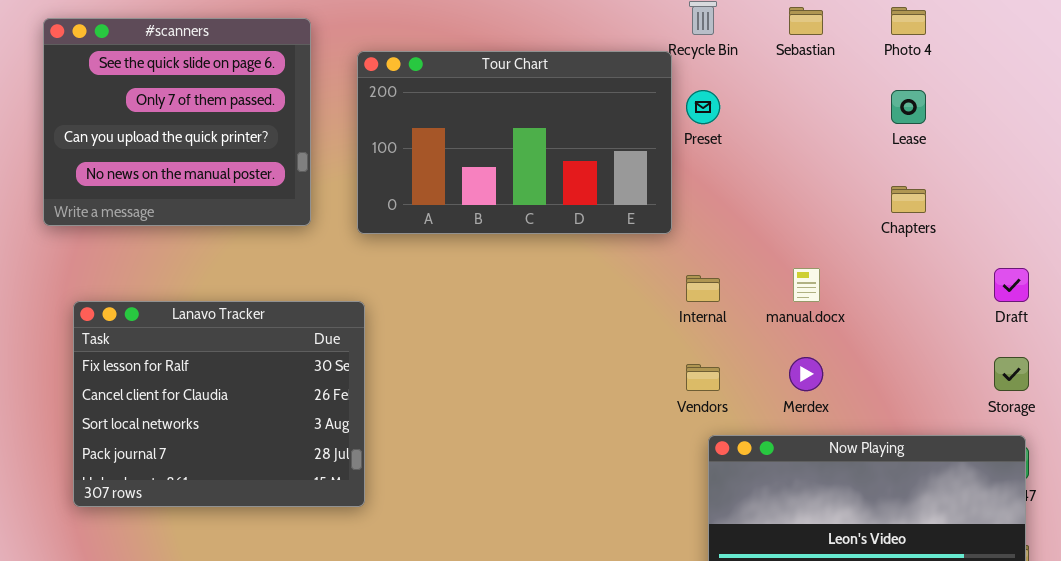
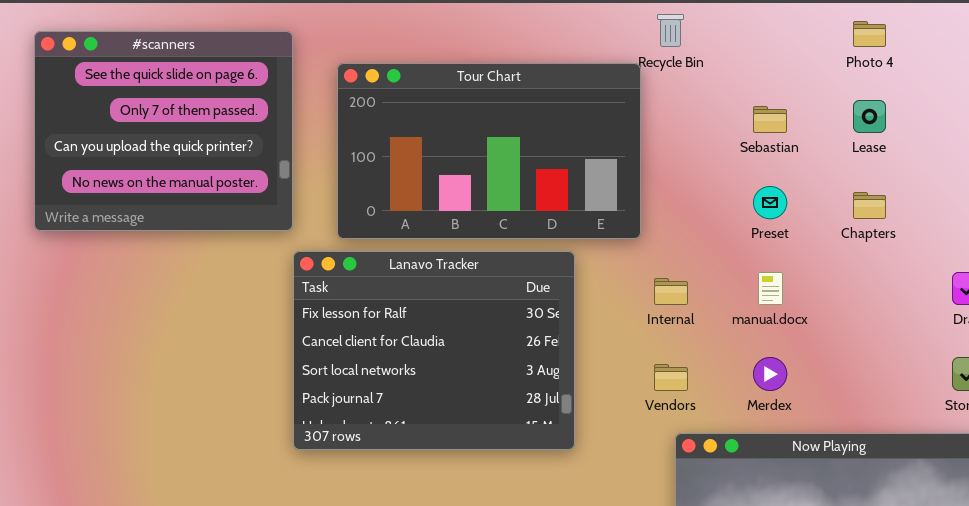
Sebastian: [789,7,823,35] -> [753,106,787,133], moved
Preset: [686,90,720,124] -> [753,186,787,219], moved
Lanavo Tracker: [73,301,365,507] -> [293,251,575,450], moved

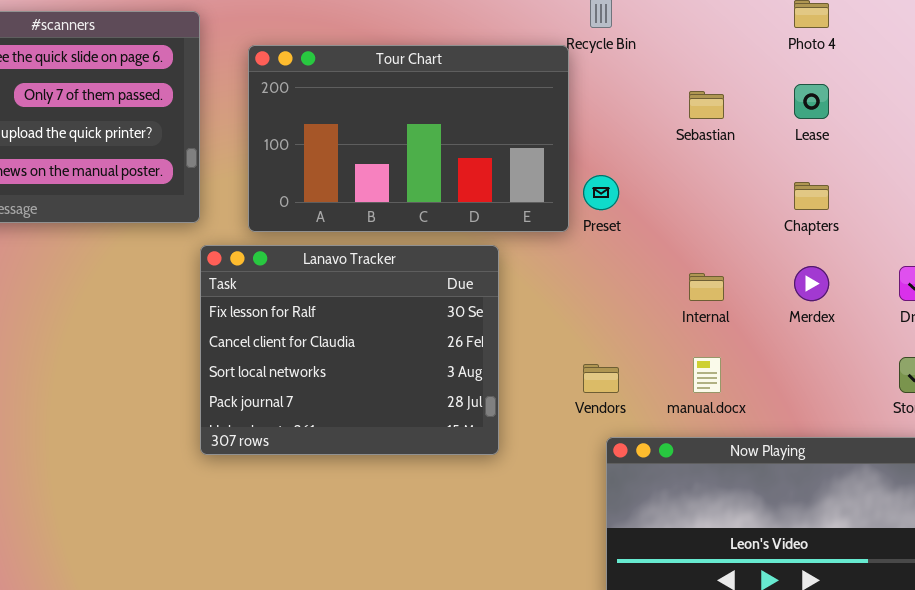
Preset: [753,186,787,219] -> [583,175,619,210], moved
manual.docx: [758,272,783,305] -> [693,357,721,393], moved
Internal: [654,278,688,305] -> [689,273,724,301], moved
Merdex: [753,357,787,391] -> [794,266,829,301], moved

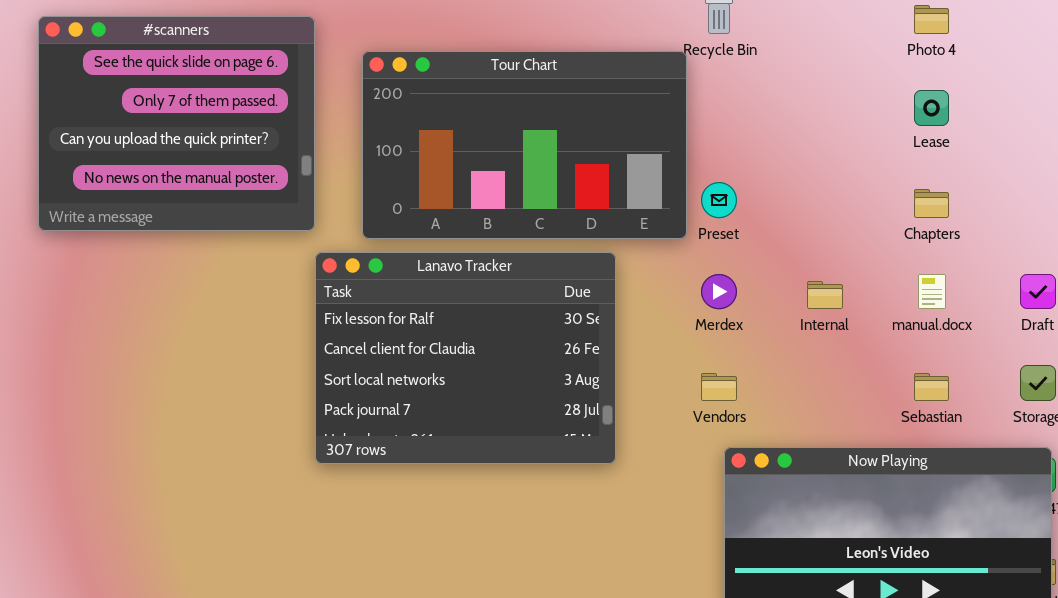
Sebastian: [689,91,724,119] -> [914,373,949,401], moved
Merdex: [794,266,829,301] -> [701,274,737,309], moved
manual.docx: [693,357,721,393] -> [918,274,946,309], moved

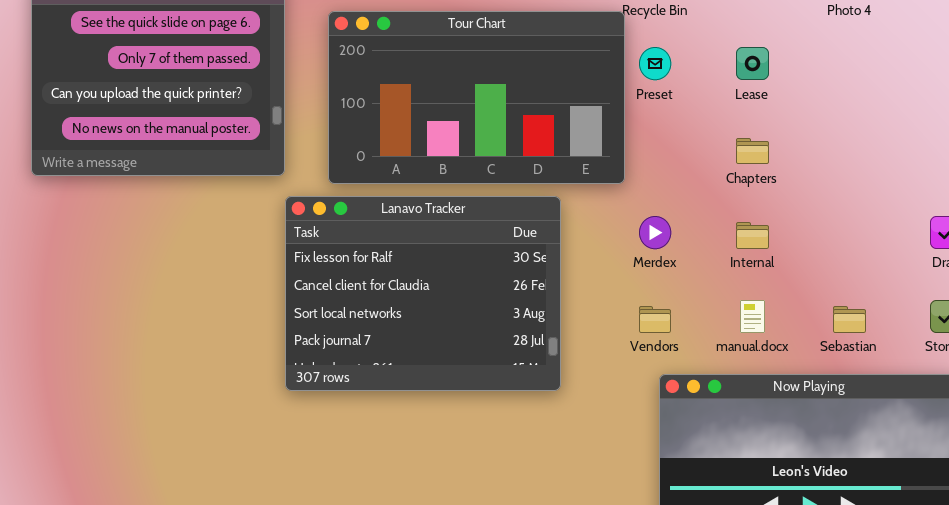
Lease: [914,90,949,126] -> [736,47,769,80], moved
Preset: [701,182,737,218] -> [639,47,671,80], moved
Chapters: [914,189,949,218] -> [736,138,769,164], moved
manual.docx: [918,274,946,309] -> [740,300,765,333], moved

